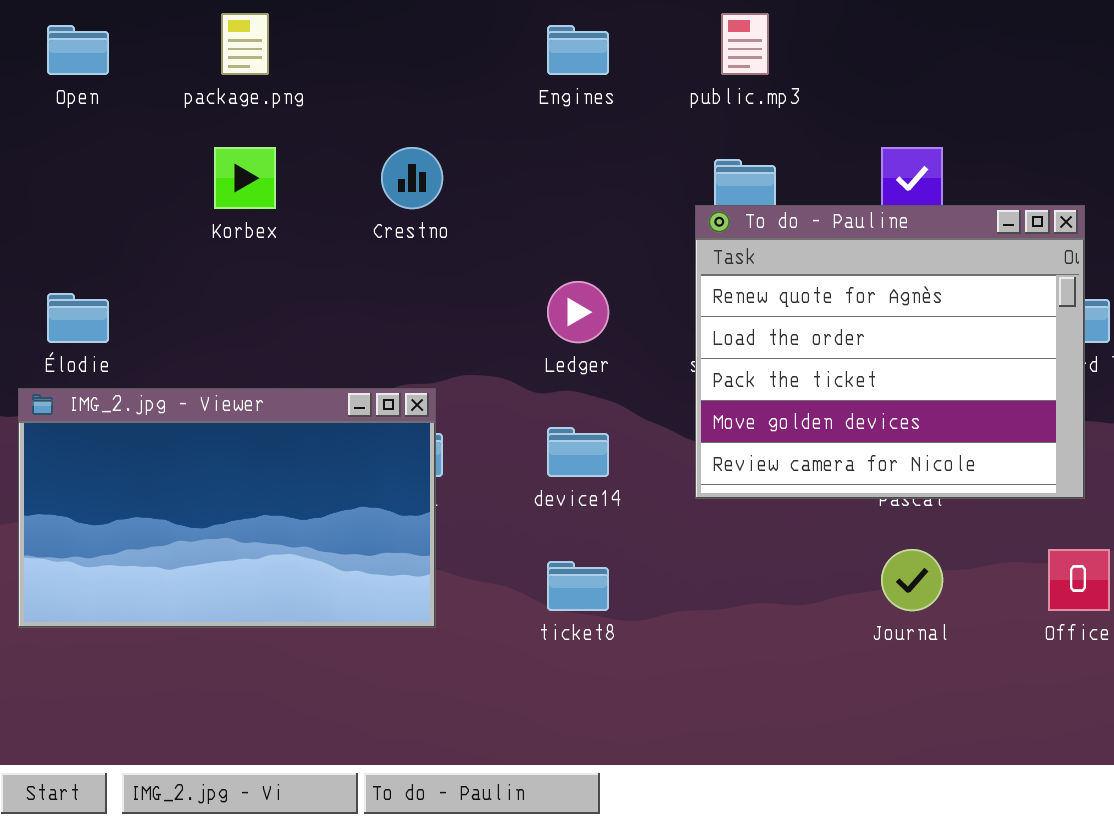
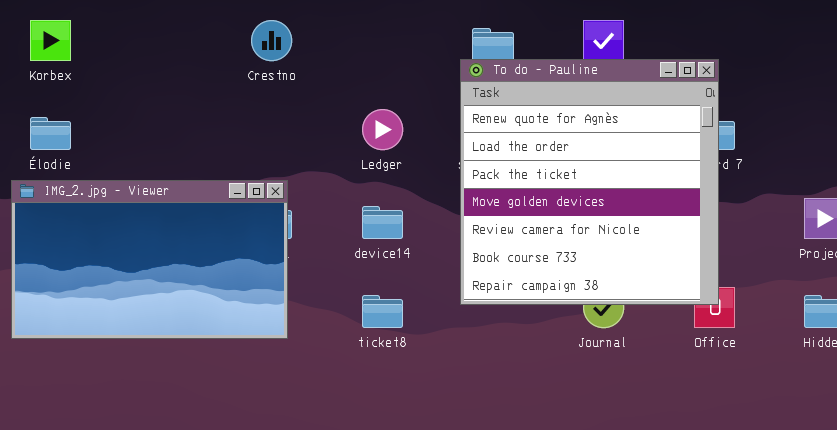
Korbex: [214,147,276,209] -> [30,20,71,61], moved
To do - Pauline: [695,205,1085,499] -> [460,59,719,305], resized

